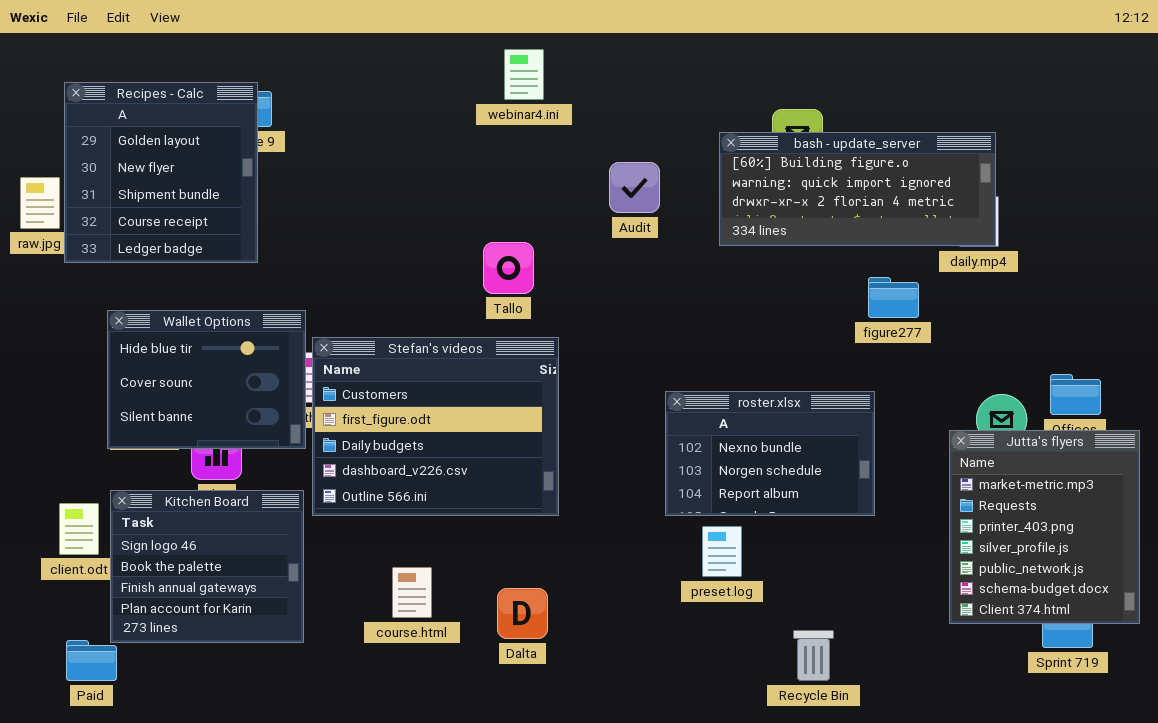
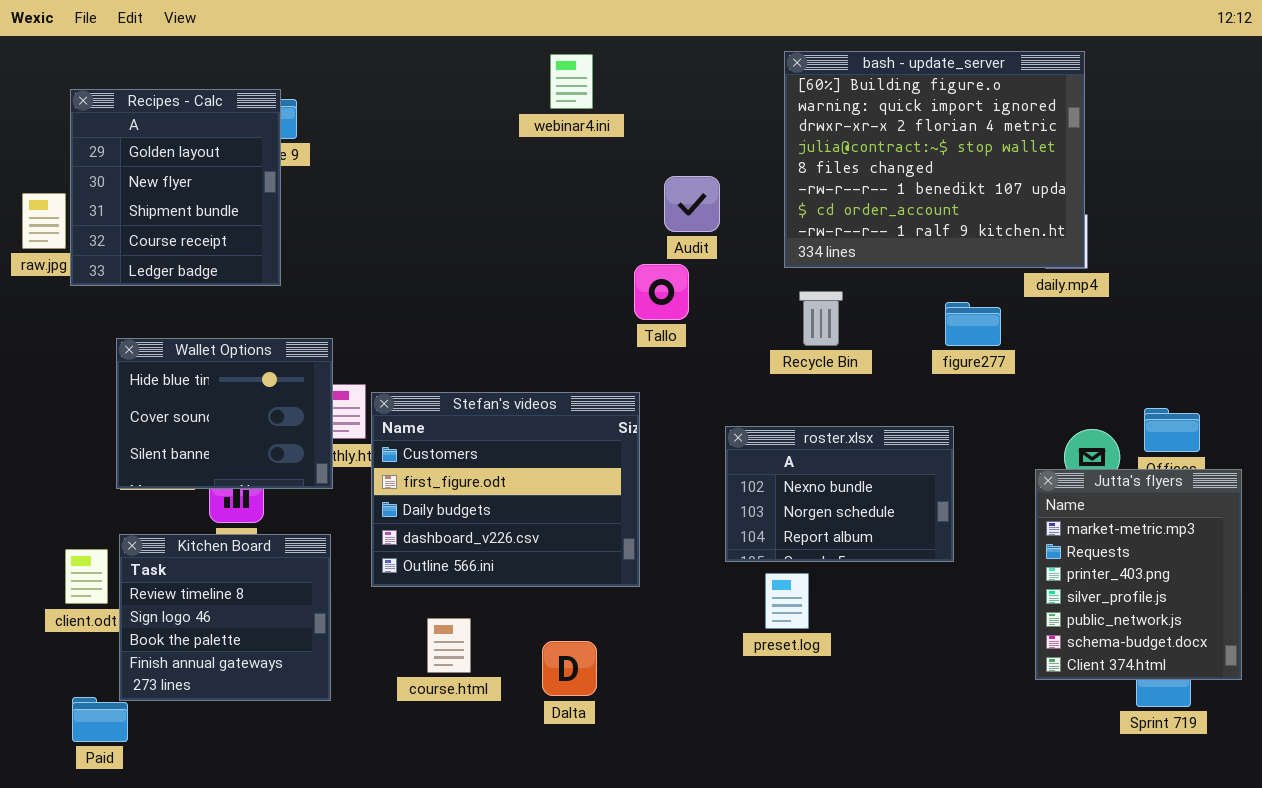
bash - update_server: [719,132,996,246] -> [784,51,1085,268], resized
Tallo: [483,242,534,294] -> [634,264,689,320], moved
Stefan's videos: [312,337,559,516] -> [371,392,640,587], moved
Kitchen Board: [110,490,304,643] -> [119,534,331,701], scrolled up 1 row
Recycle Bin: [793,630,834,681] -> [799,291,843,346], moved

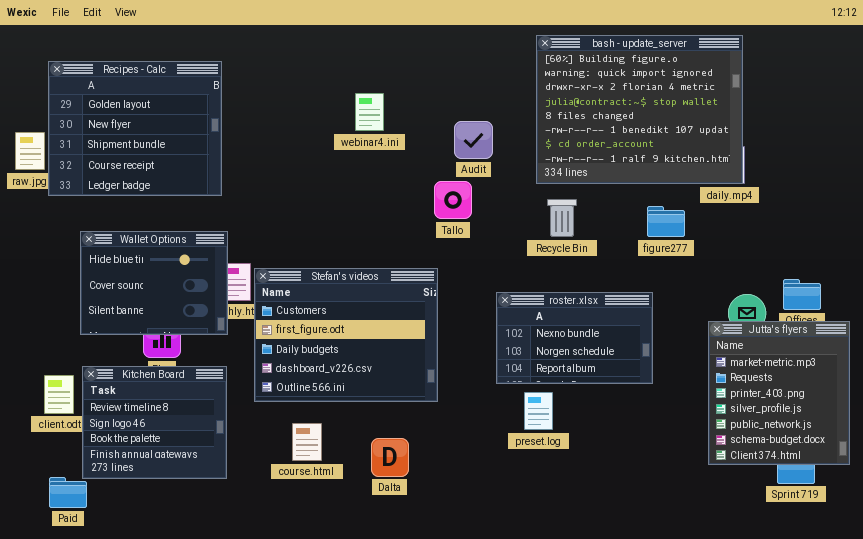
webinar4.ini: [550,54,593,109] -> [355,93,384,131], moved
Recipes - Calc: [70,89,281,286] -> [48,61,222,196], resized

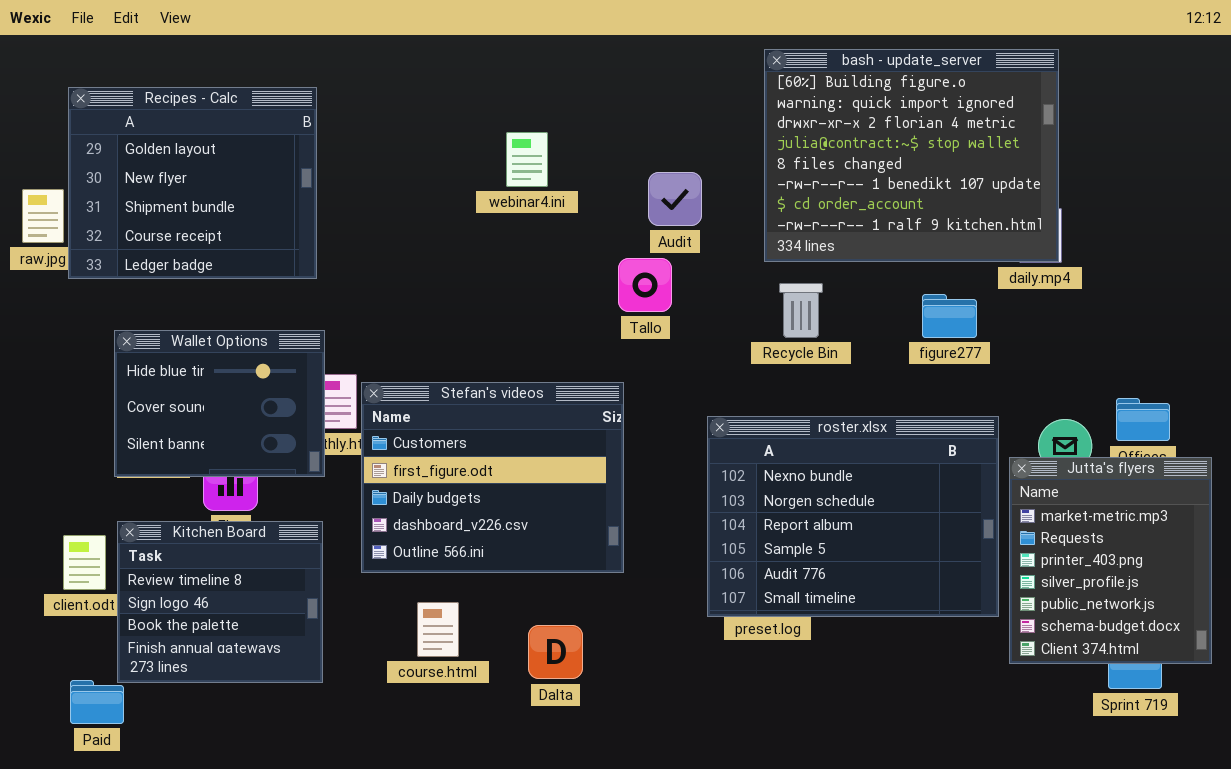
roster.xlsx: [496,292,653,384] -> [707,416,999,617], resized

